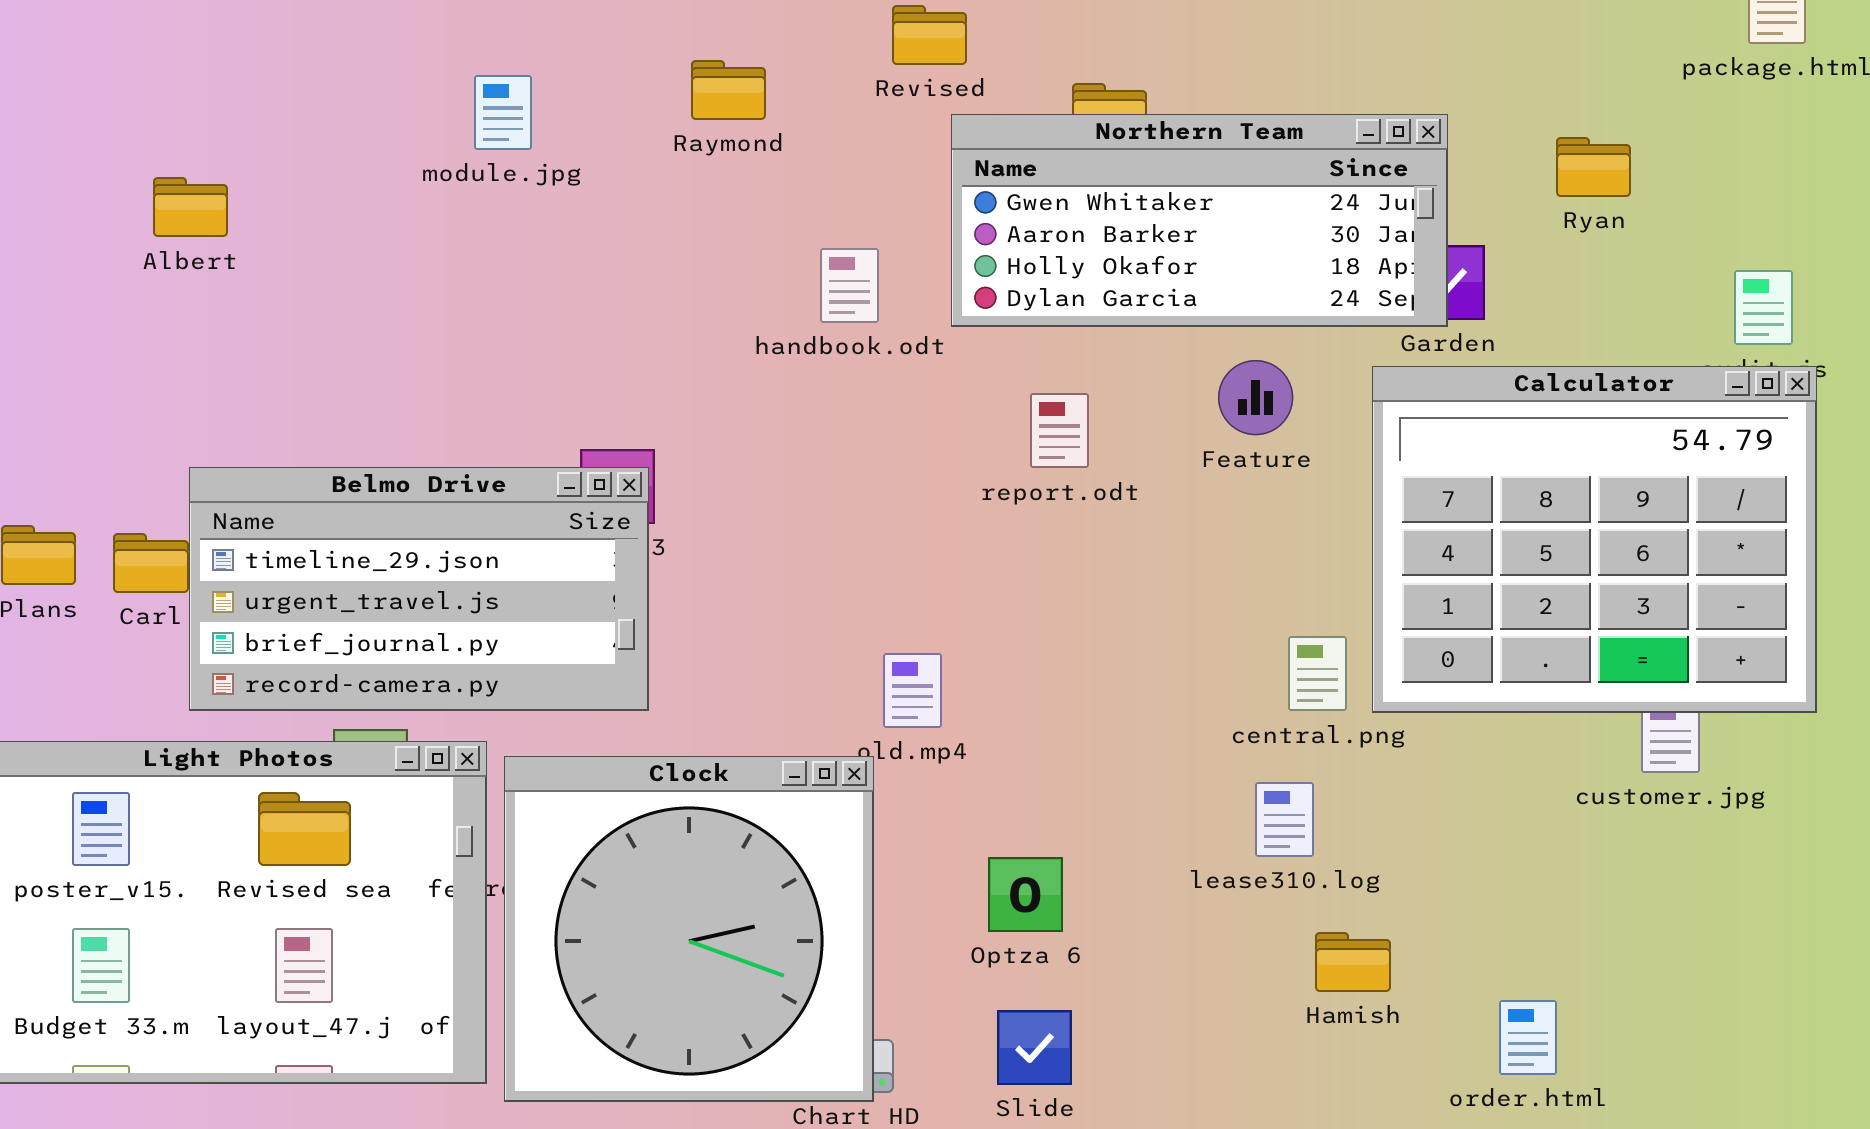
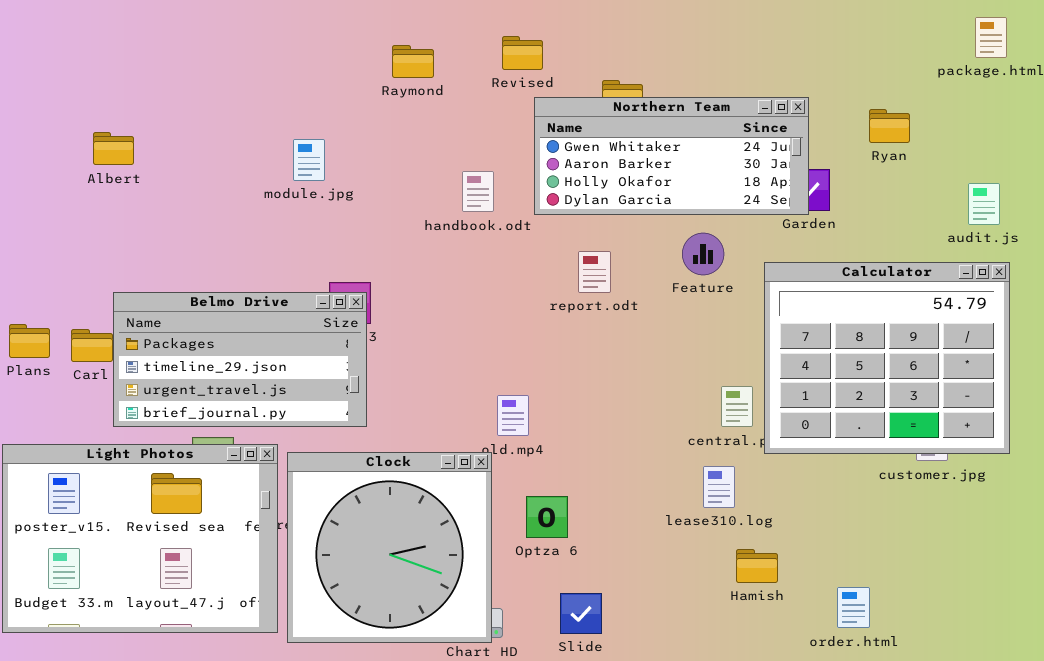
Raymond: [691,60,766,120] -> [392,45,434,78], moved
module.jpg: [474,75,532,150] -> [293,139,325,181], moved
Calculator: [1372,366,1817,713] -> [764,262,1010,454], moved
Belmo Drive: [189,467,649,711] -> [113,292,367,427], scrolled up 1 row
Optza 6: [988,857,1063,932] -> [526,496,568,538], moved

